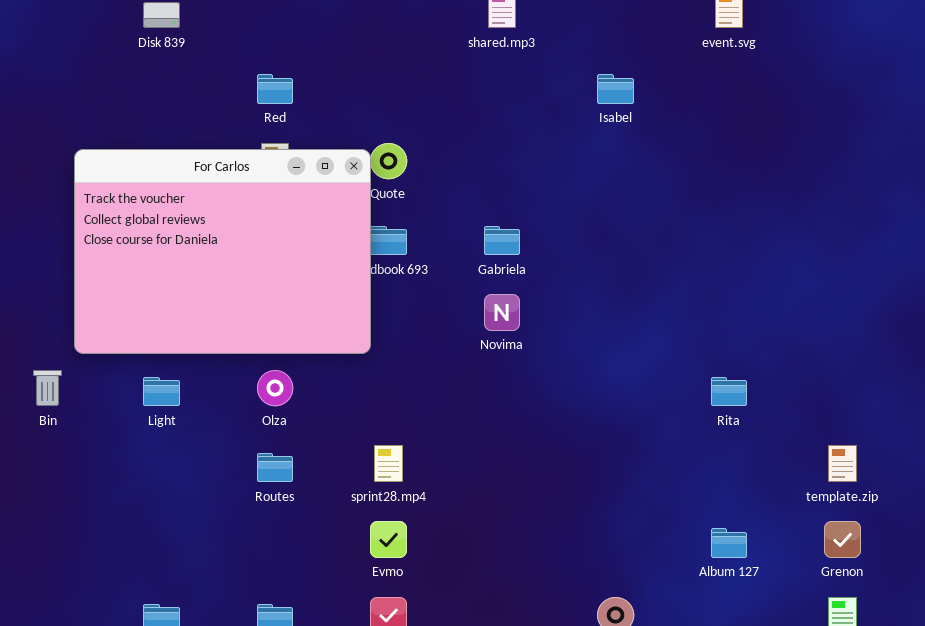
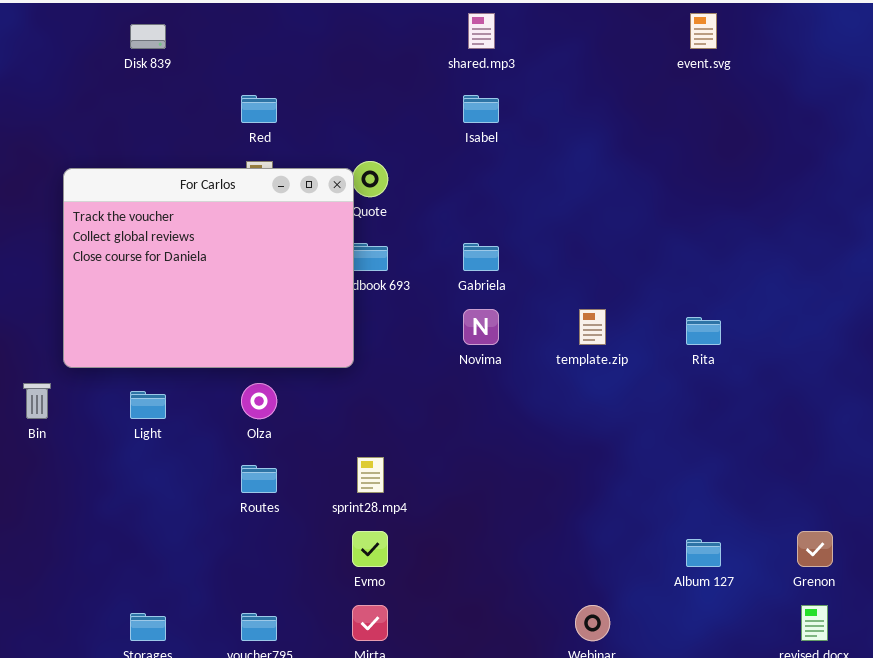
Isabel: [597,74,634,104] -> [463,95,499,123], moved
Rita: [711,377,747,406] -> [686,317,721,345], moved
template.zip: [828,445,857,482] -> [579,309,606,345], moved

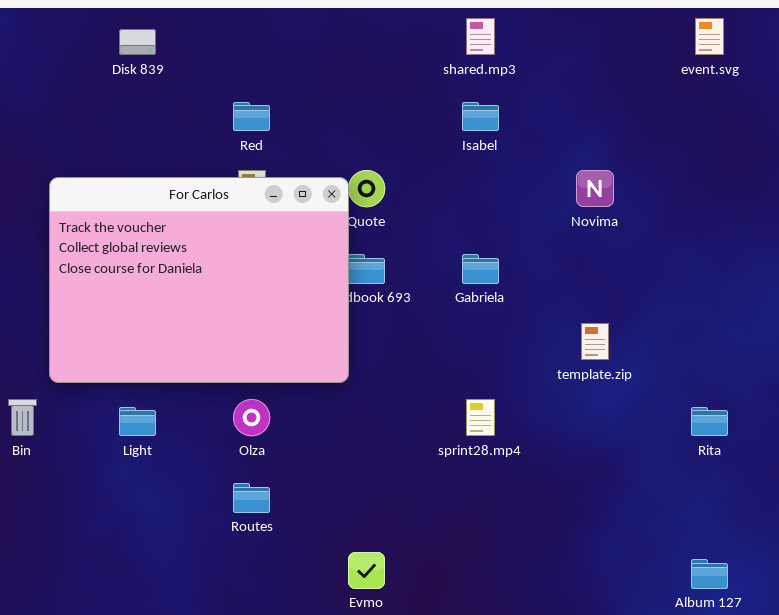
Novima: [463,309,499,345] -> [576,170,614,207], moved
Rita: [686,317,721,345] -> [691,407,728,436], moved
sprint28.mp4: [357,457,384,493] -> [466,399,495,436], moved

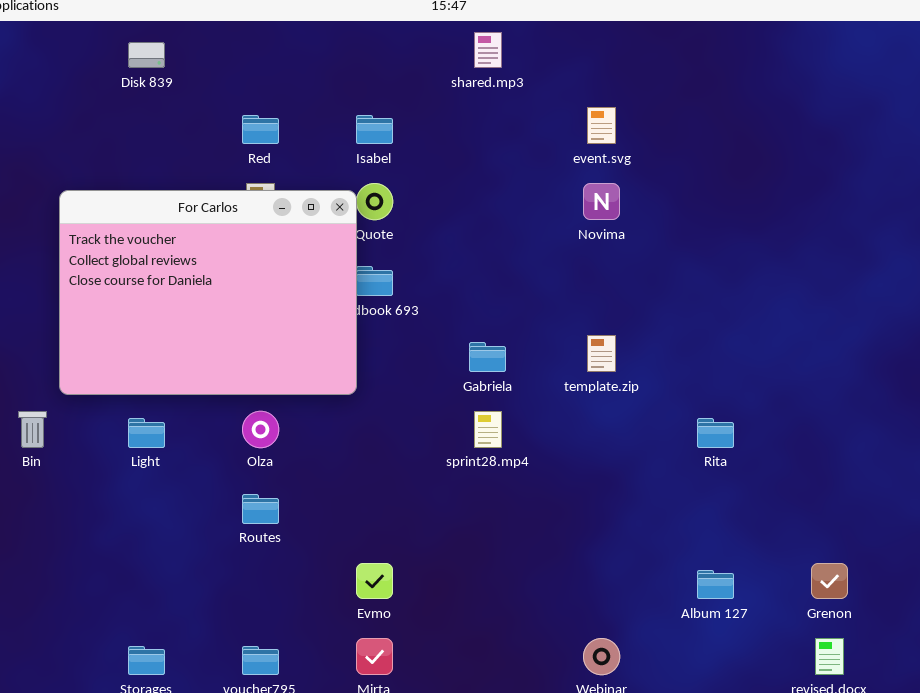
event.svg: [695,18,724,55] -> [587,107,616,144], moved
Isabel: [462,102,499,131] -> [356,115,393,144], moved
Gabriela: [462,254,499,284] -> [469,342,506,372], moved

